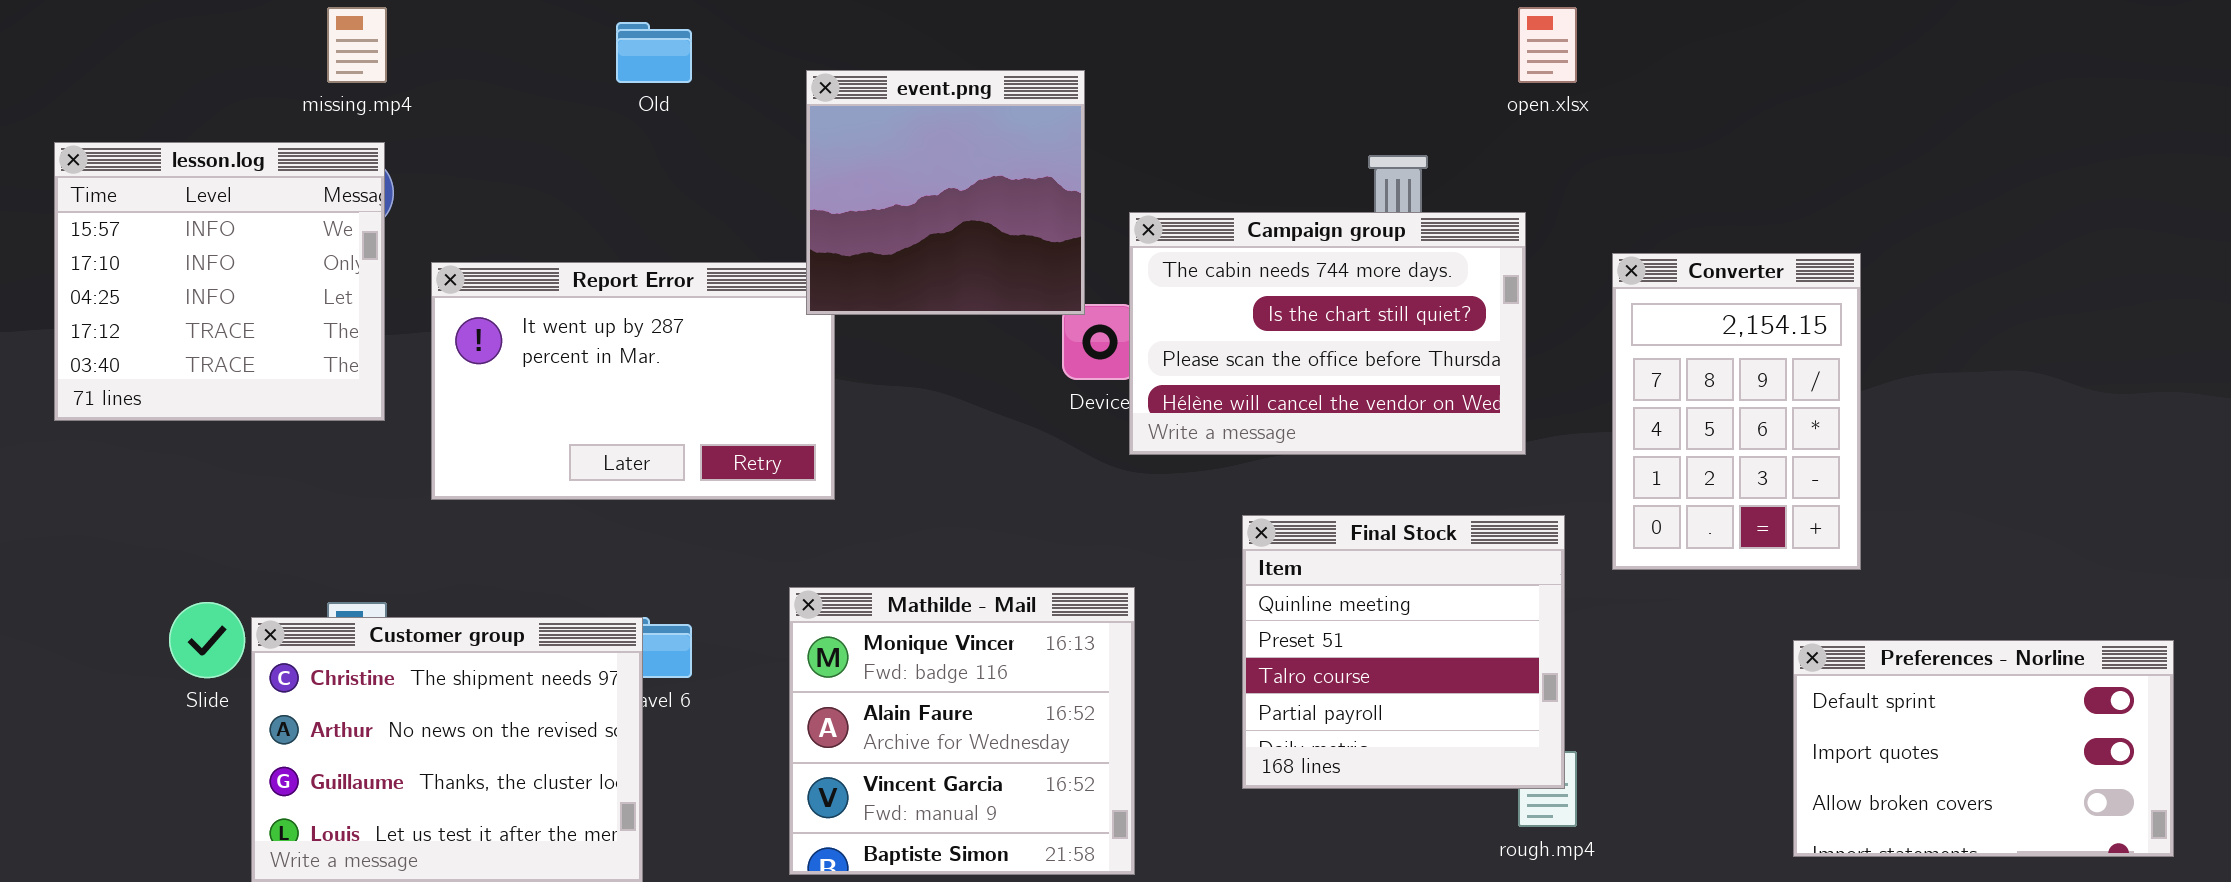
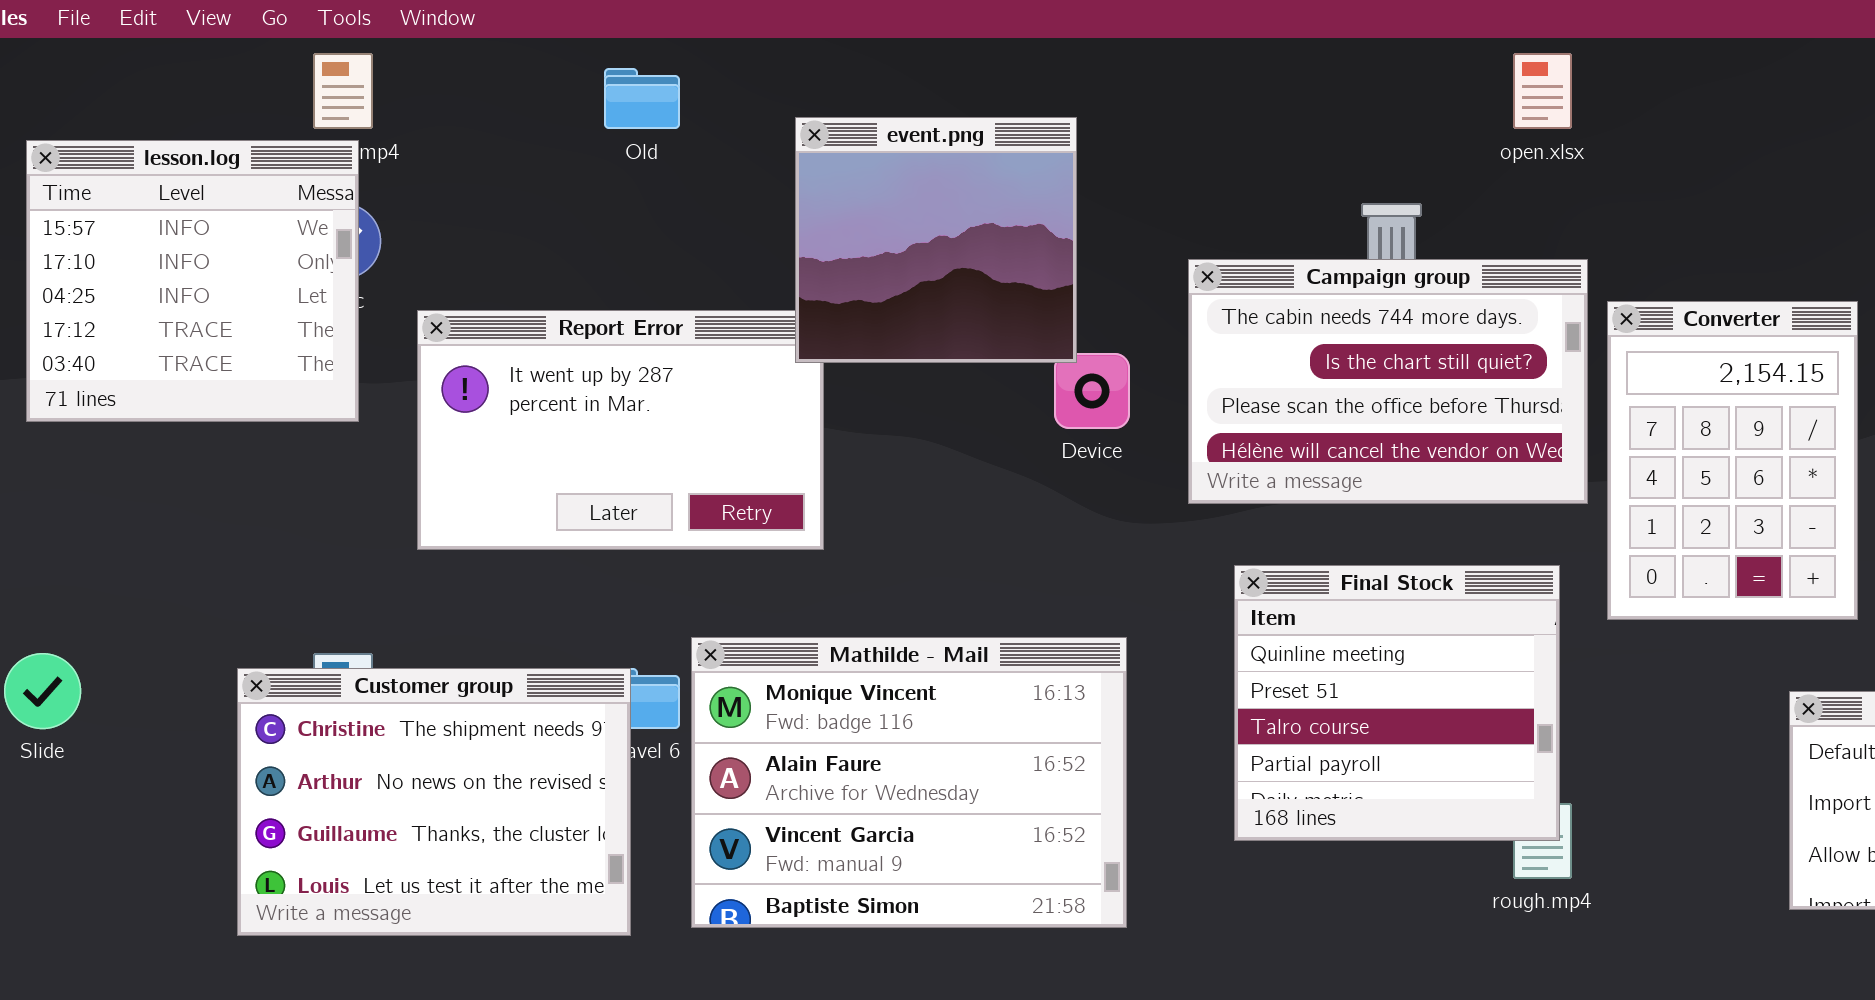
lesson.log: [54,142,385,421] -> [26,140,359,422], moved
Campaign group: [1129,212,1526,455] -> [1188,259,1588,504], moved
Mathilde - Mail: [789,587,1135,875] -> [691,637,1127,928], resized
Slide: [169,602,245,678] -> [4,653,81,729], moved

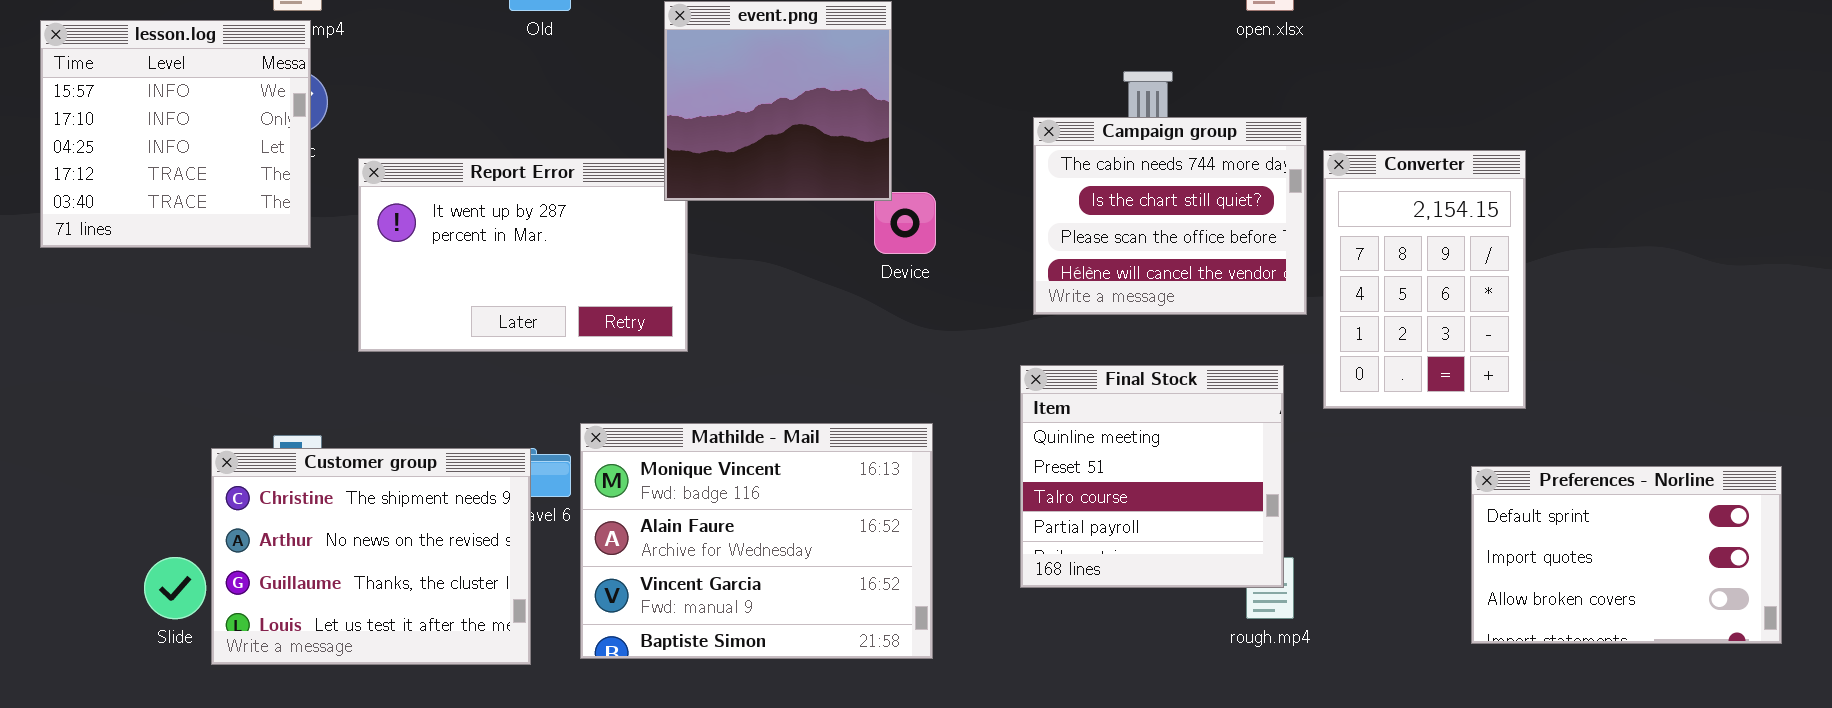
Campaign group: [1188,259,1588,504] -> [1033,117,1307,315], resized
Slide: [4,653,81,729] -> [144,557,206,619], moved

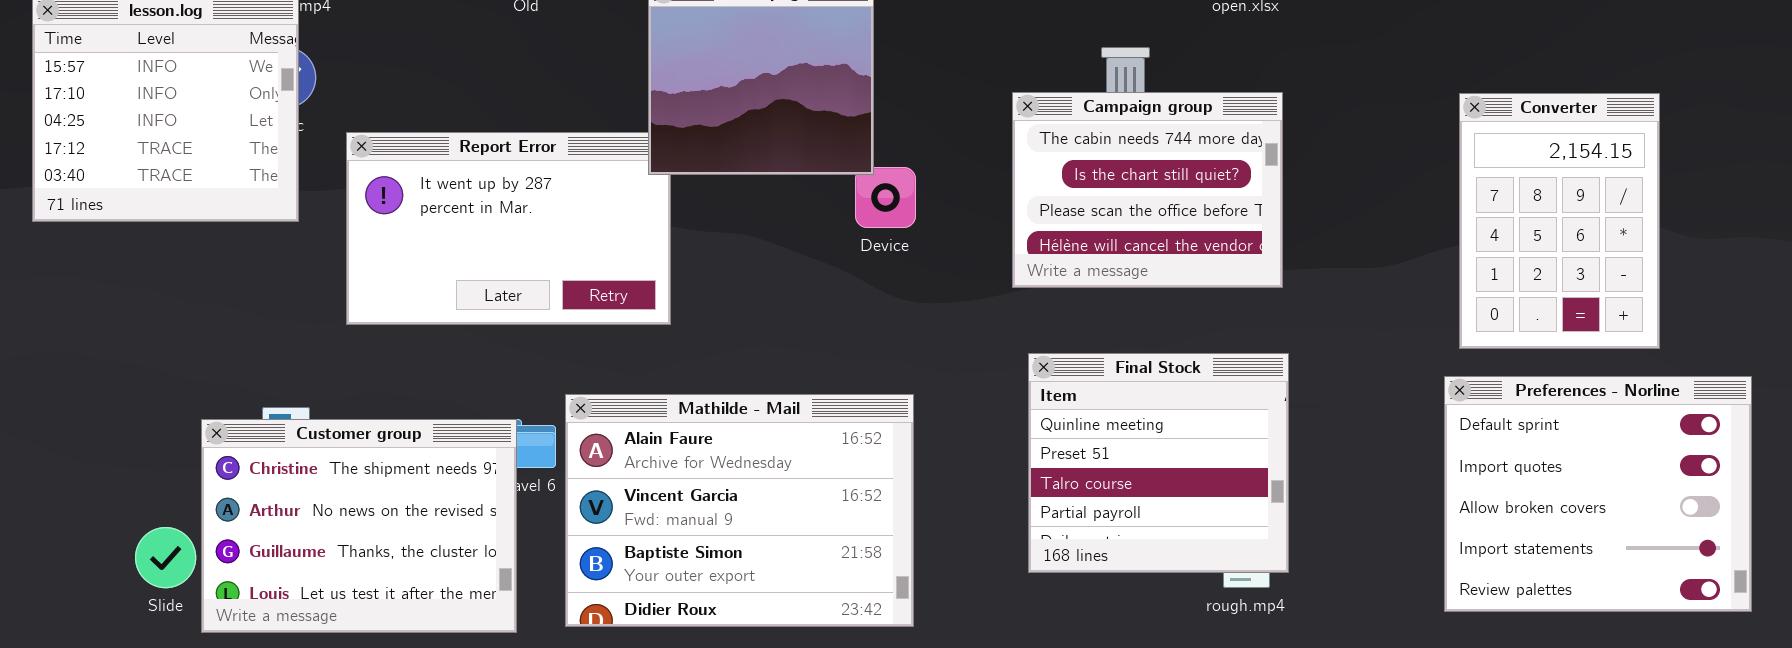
Converter: [1323,150,1526,409] -> [1459,93,1660,349], moved
Final Stock: [1020,365,1284,588] -> [1028,353,1289,573], moved
Mathilde - Mail: [580,423,933,659] -> [565,394,914,627], scrolled down 1 row
Preferences - Norline: [1471,466,1782,644] -> [1444,376,1752,612], resized

